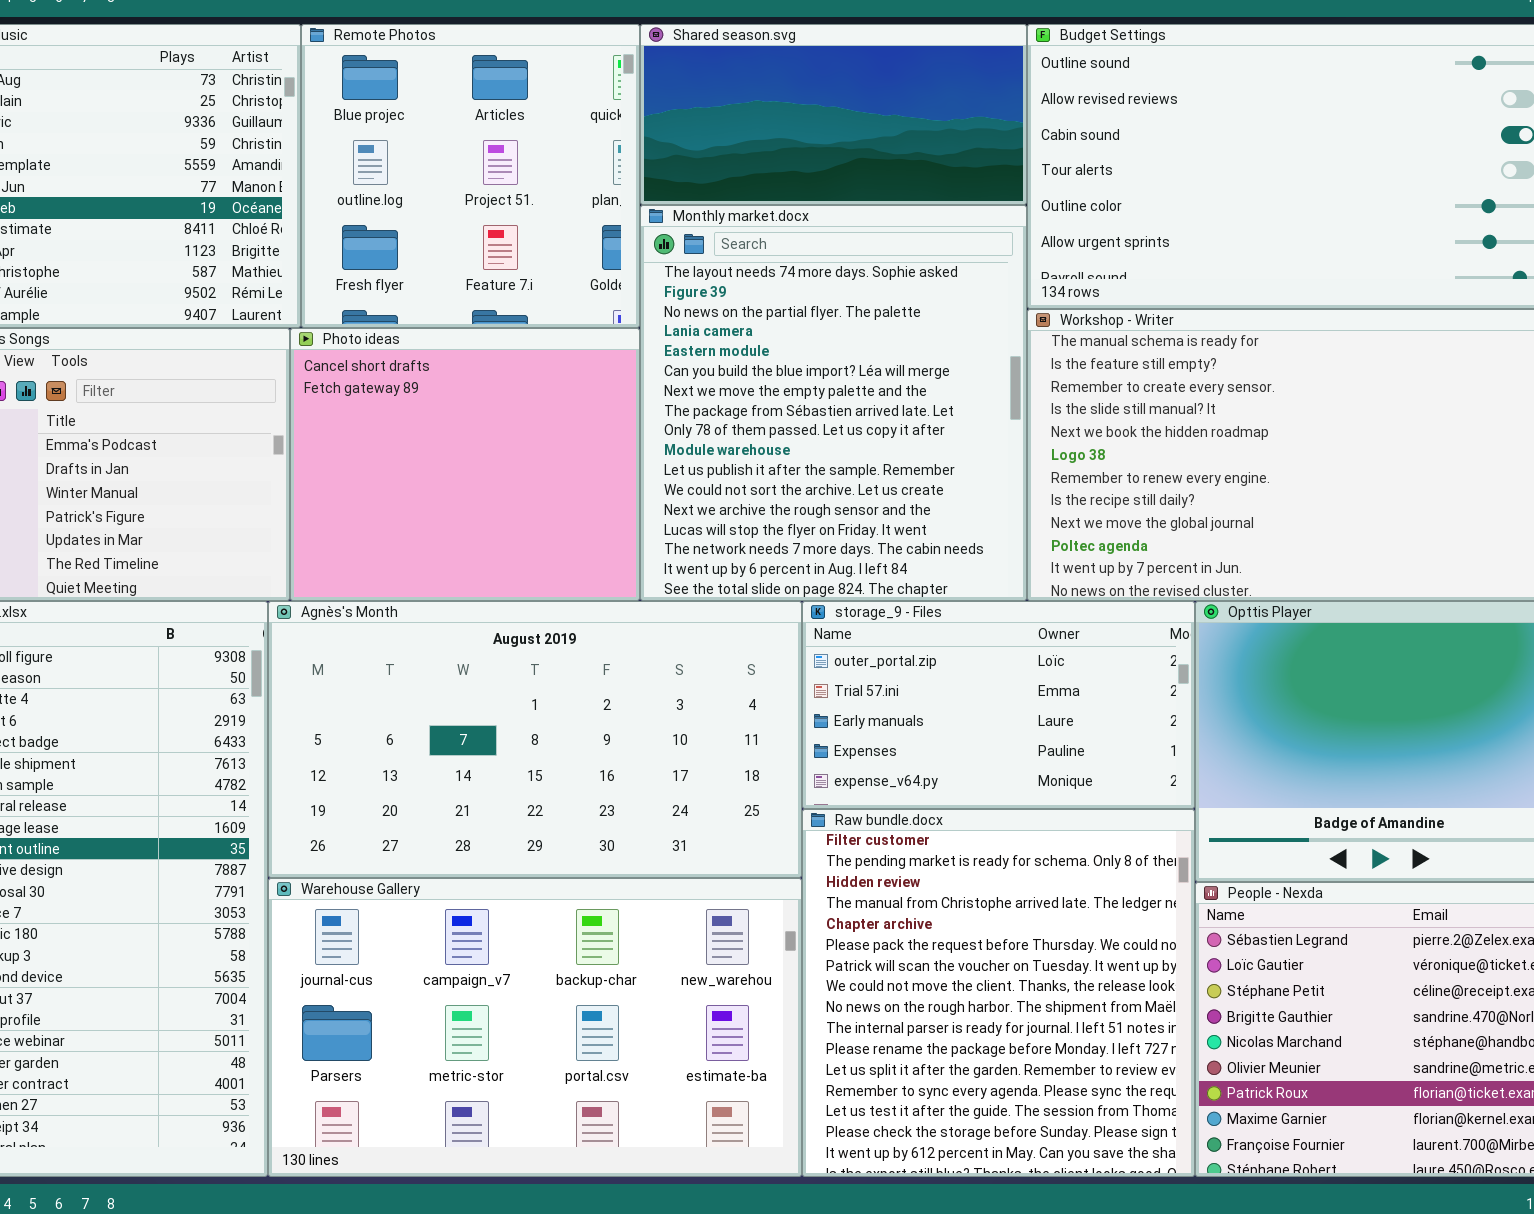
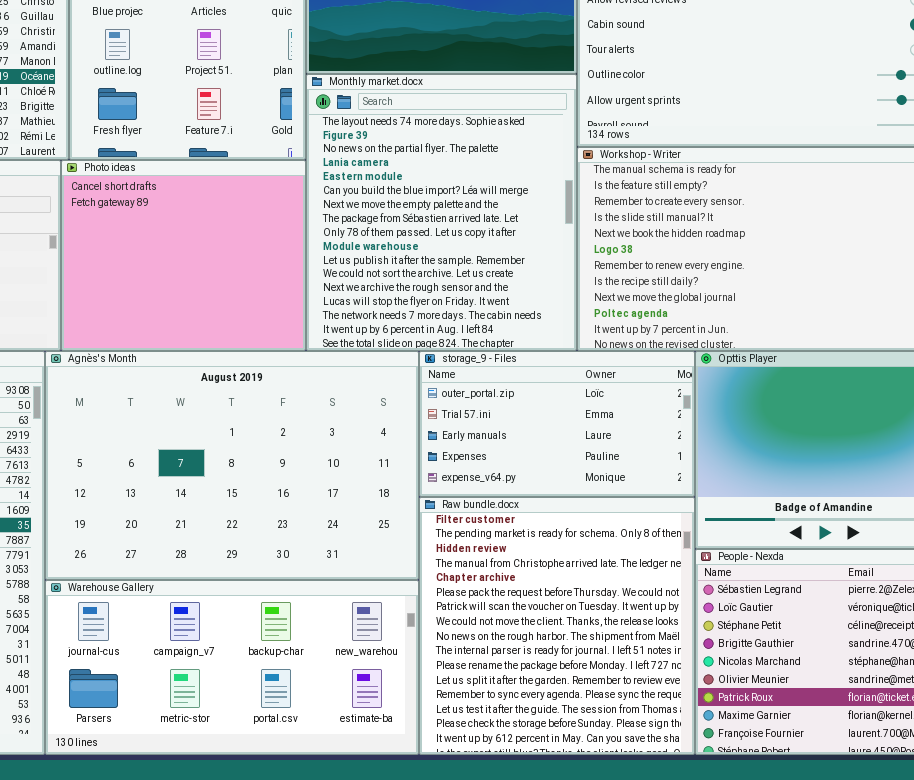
Agnès's Month: [268,601,802,878] -> [45,351,419,580], resized
Warehouse Gallery: [268,878,802,1177] -> [45,580,419,755], resized

